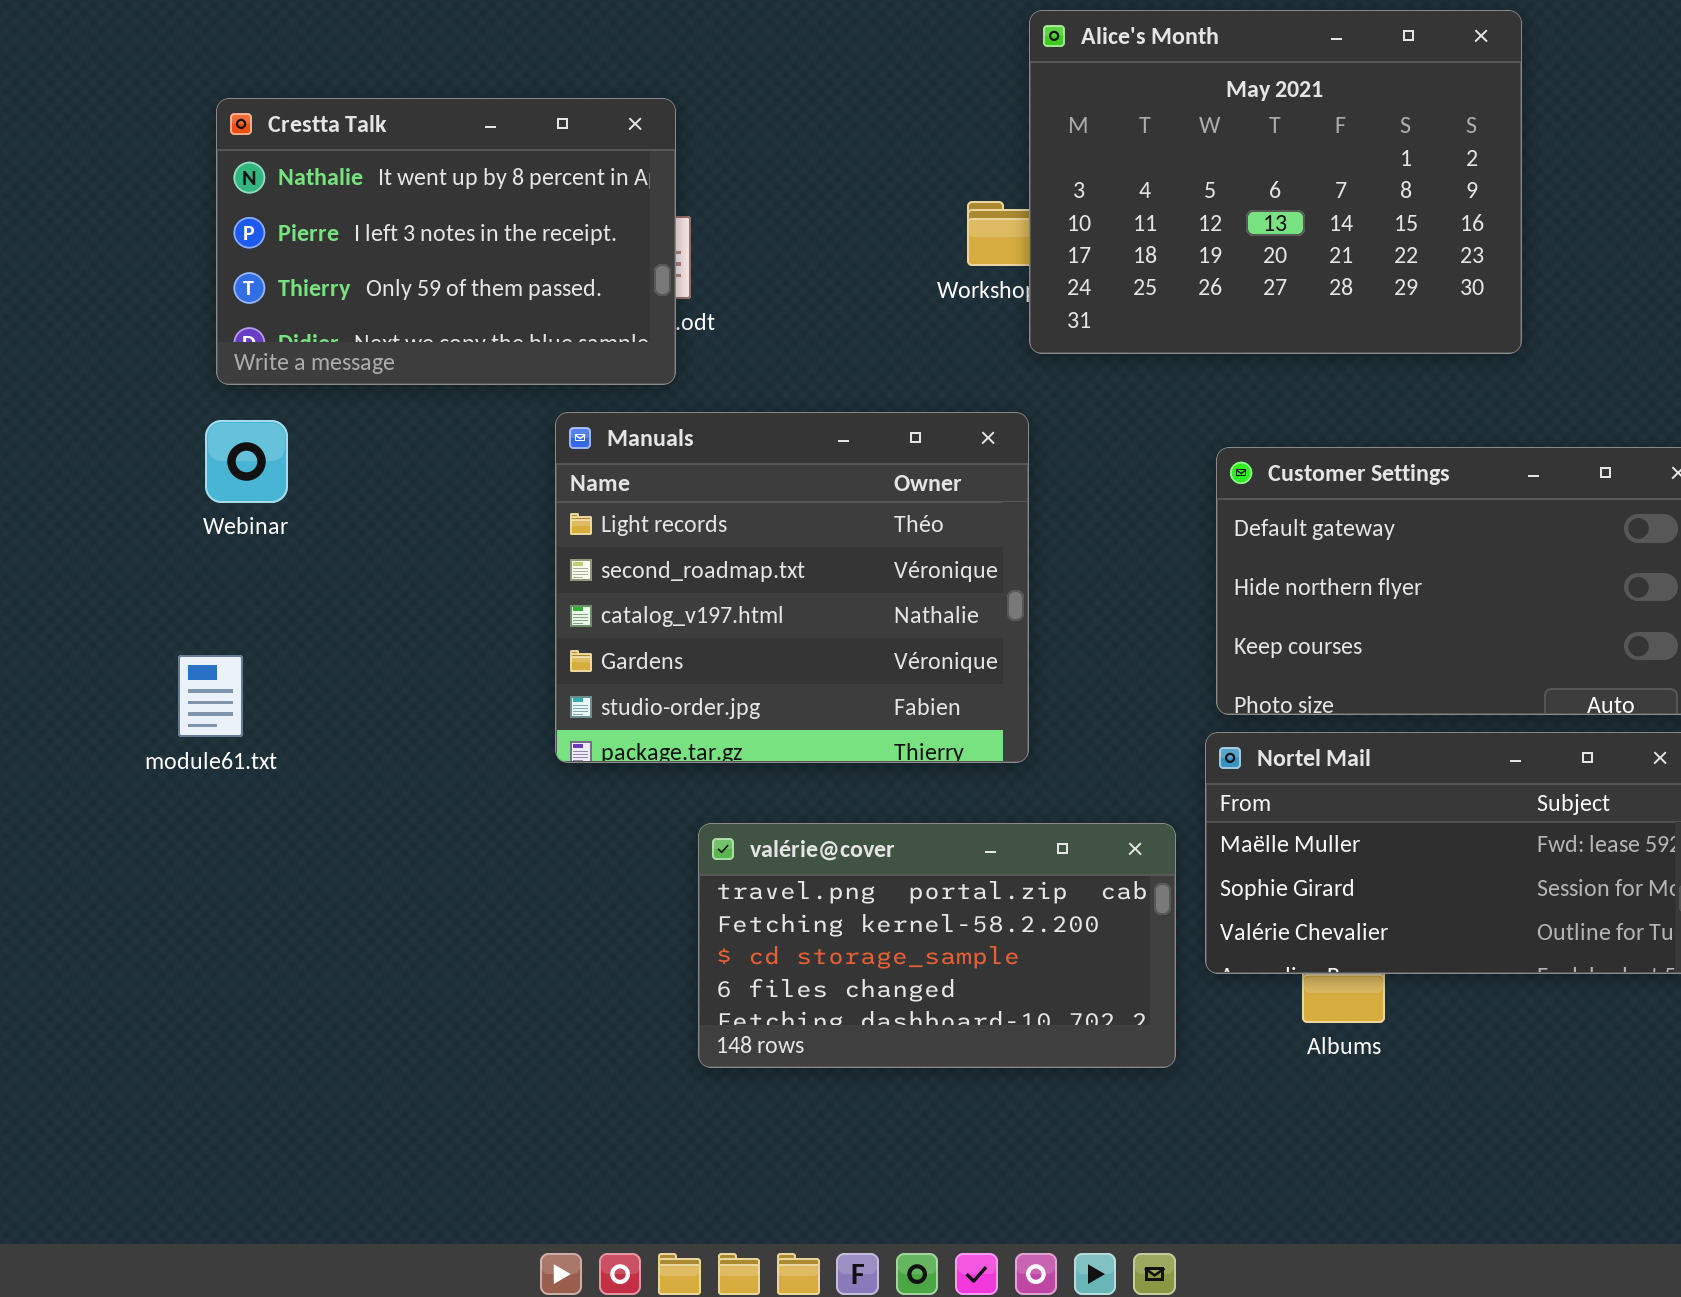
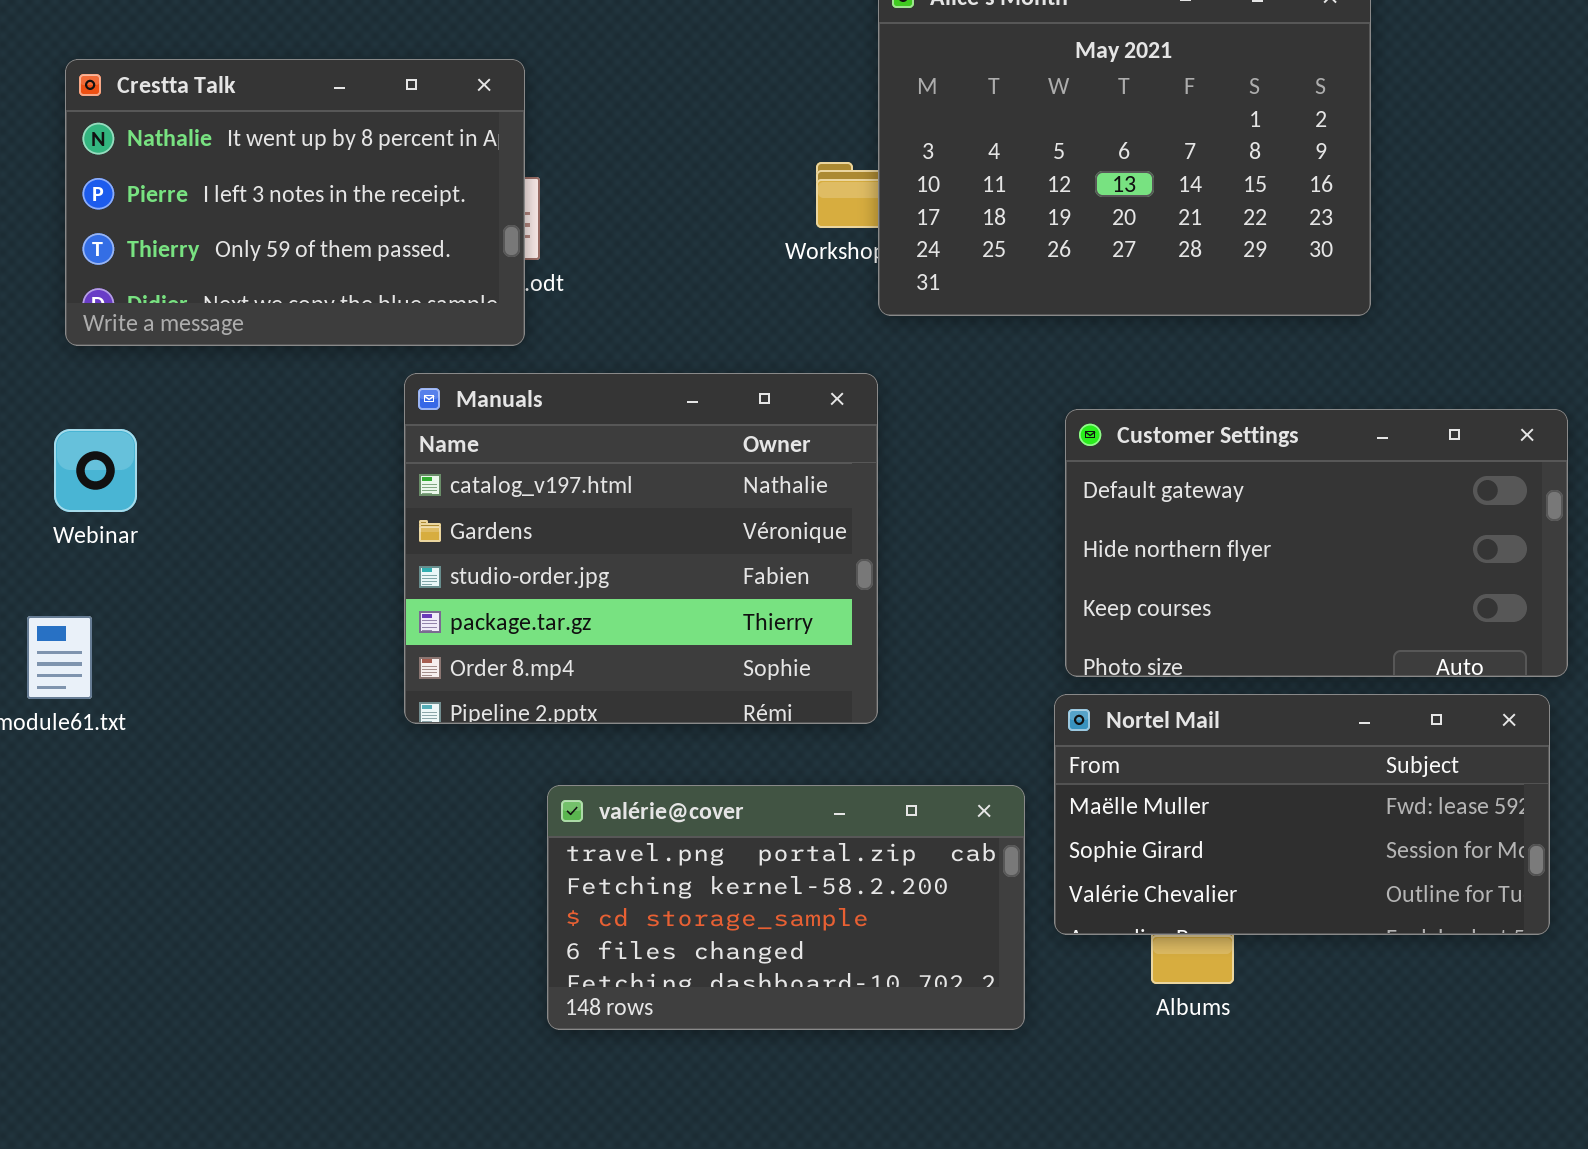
Manuals: [555,412,1029,763] -> [404,373,878,724], scrolled down 2 rows
Webinar: [205,420,288,503] -> [54,429,137,512], moved

